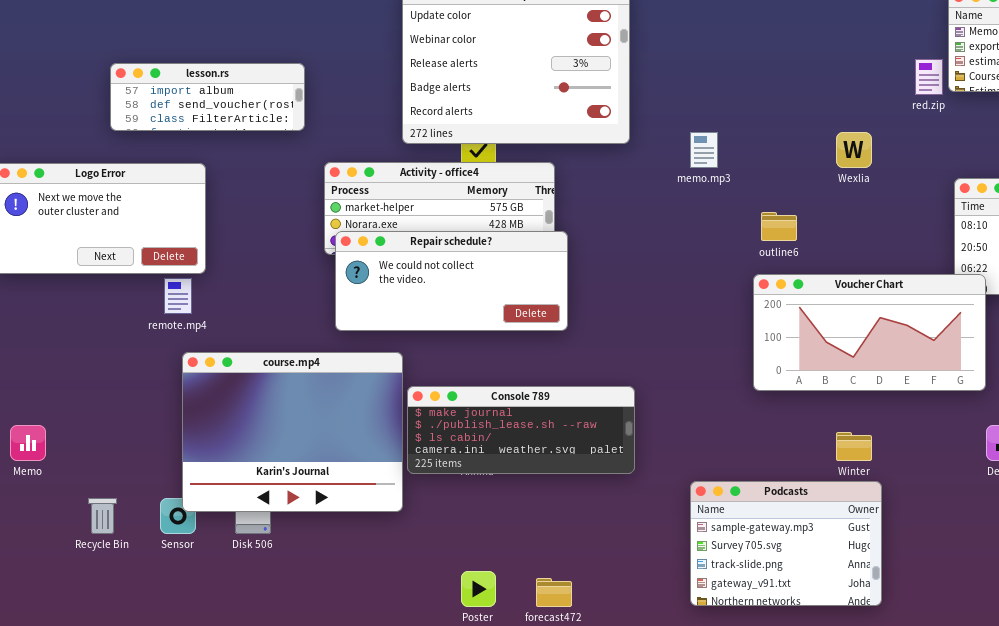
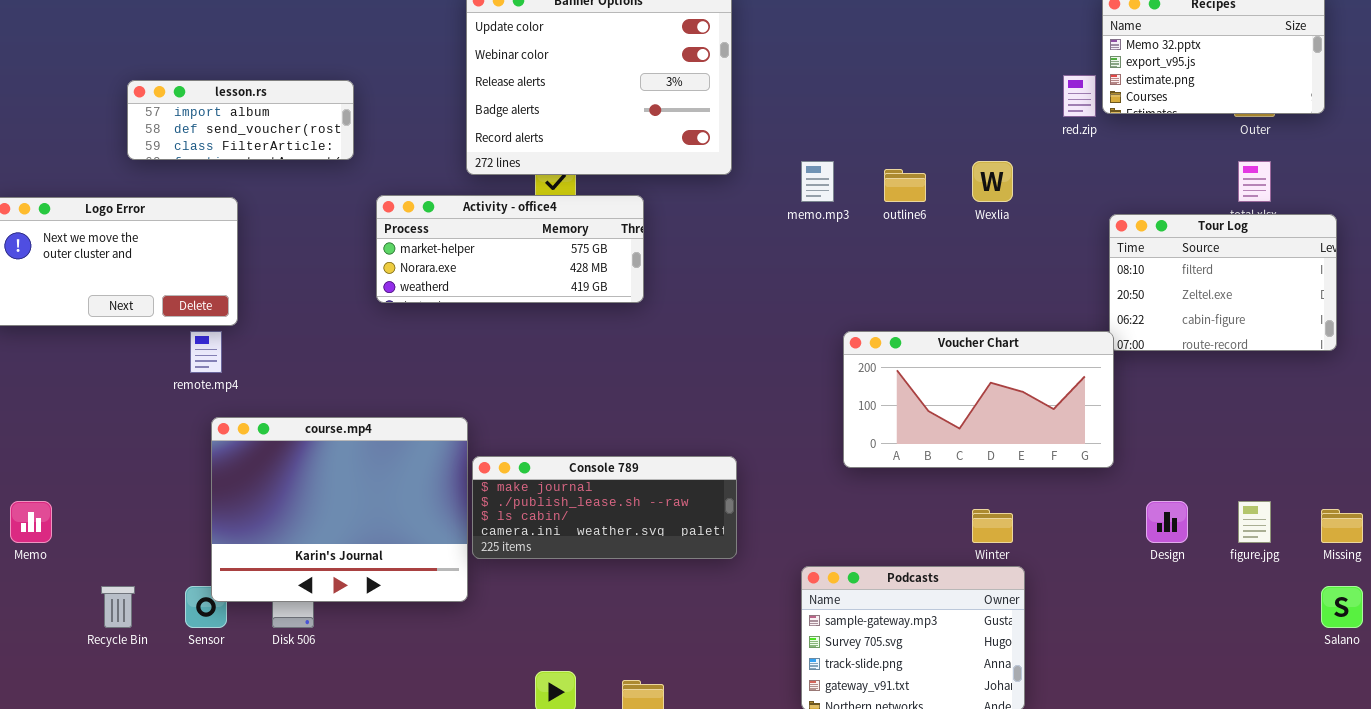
outline6: [761,212,797,241] -> [884,169,926,202], moved
Repair schedule?: [335,231,568,331] -> none, closed
Voucher Chart: [753,274,986,391] -> [843,331,1114,468], moved

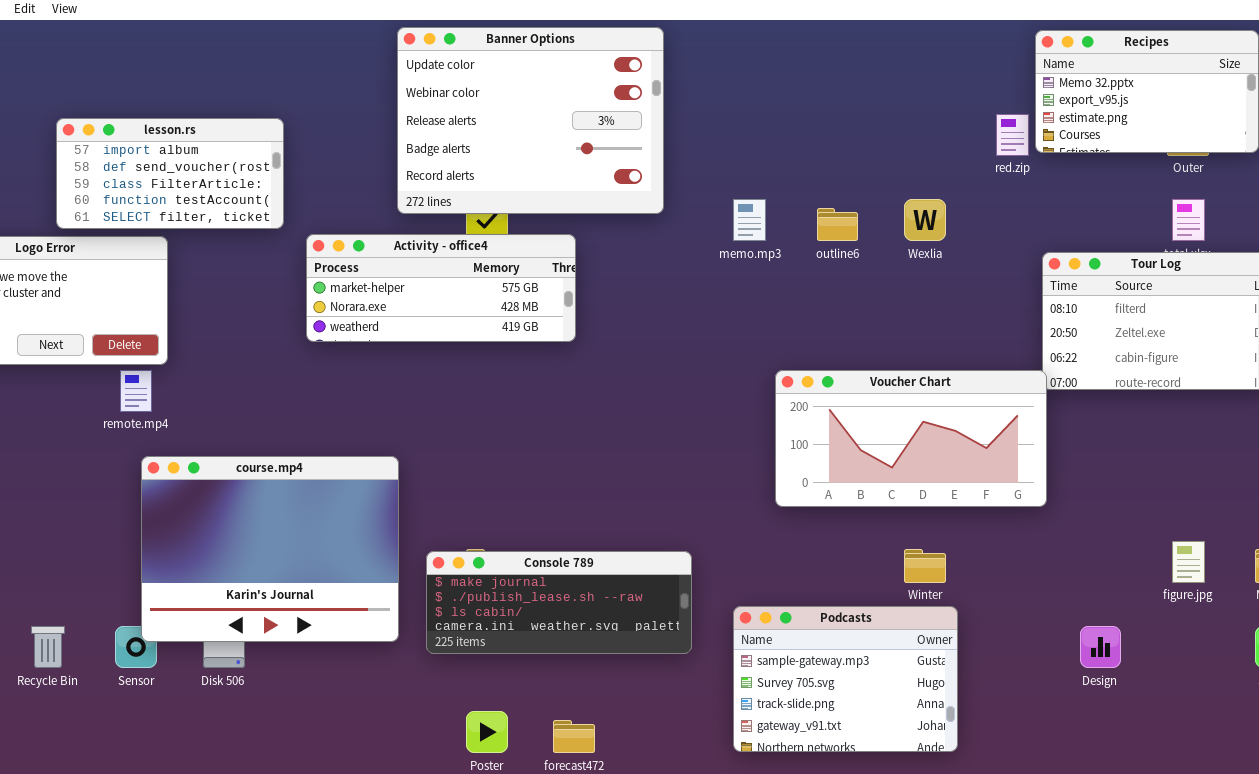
lesson.rs: [127,80,354,160] -> [56,118,284,229], resized
Console 789: [472,456,737,559] -> [426,551,692,654], moved
Design: [1146,501,1188,543] -> [1080,626,1121,668], moved

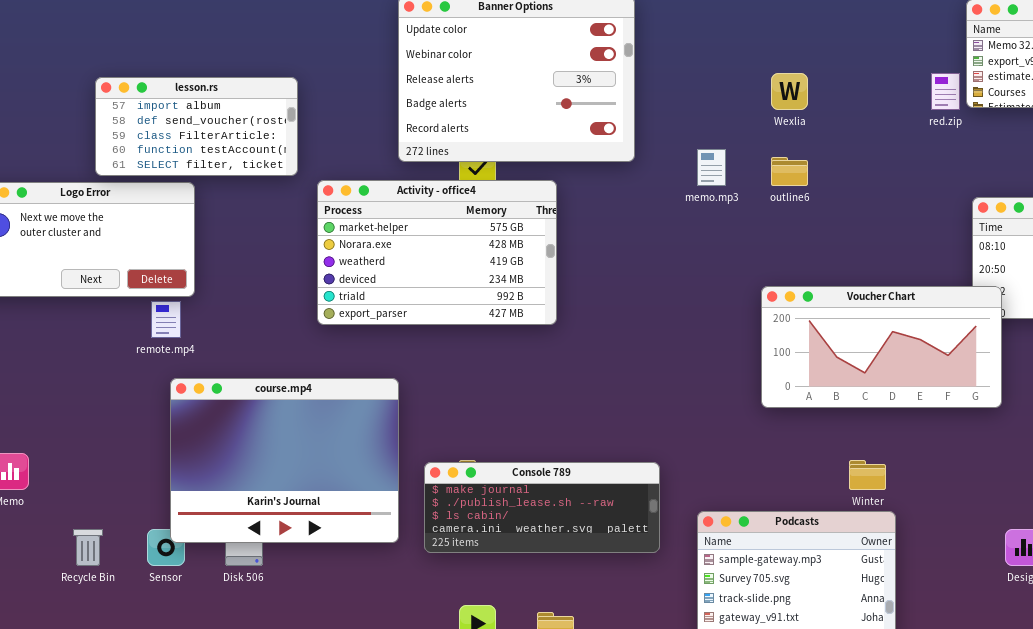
Wexlia: [904,199,946,241] -> [771,73,808,110], moved
Activity - office4: [306,234,576,342] -> [317,180,557,325], resized
Voucher Chart: [775,370,1047,507] -> [761,286,1002,408], moved

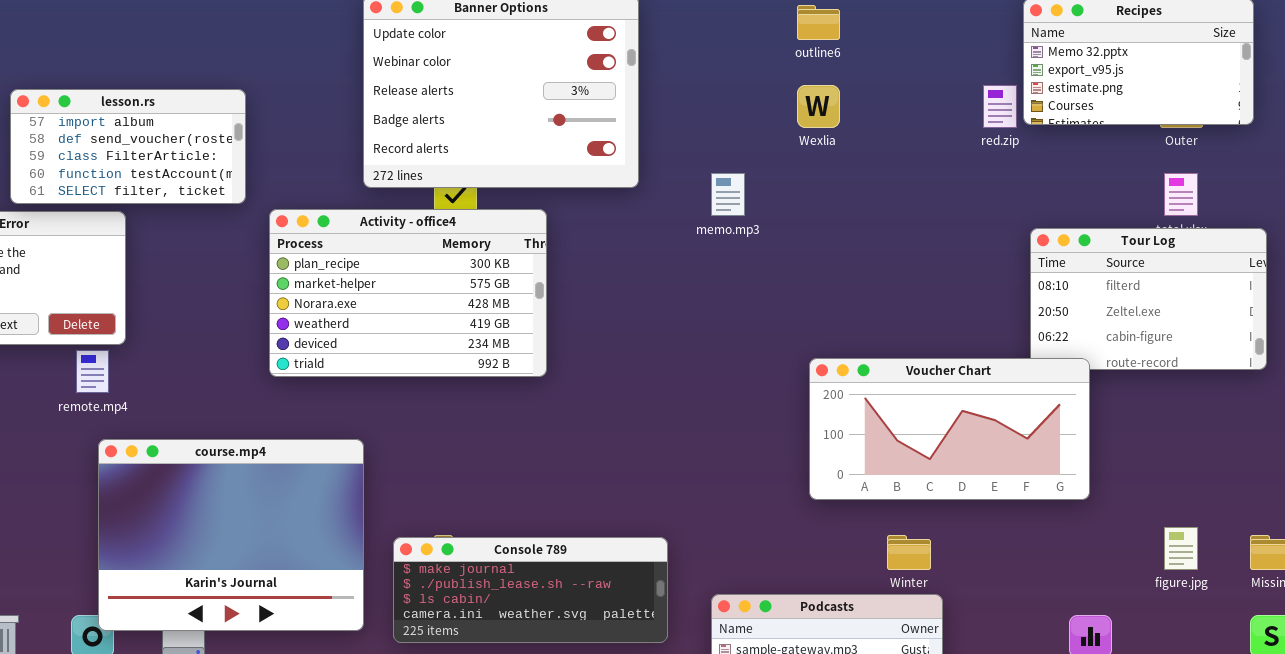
outline6: [771,157,808,186] -> [797,5,840,40], moved
Activity - office4: [317,180,557,325] -> [269,209,547,377], scrolled up 1 row
Voucher Chart: [761,286,1002,408] -> [809,358,1090,500], moved

